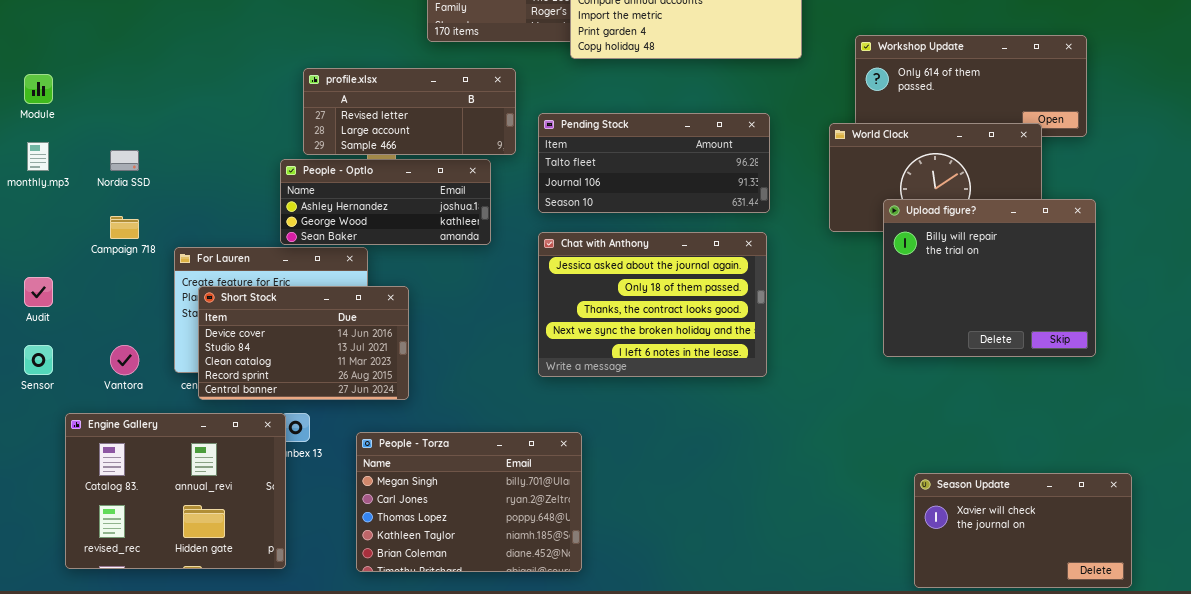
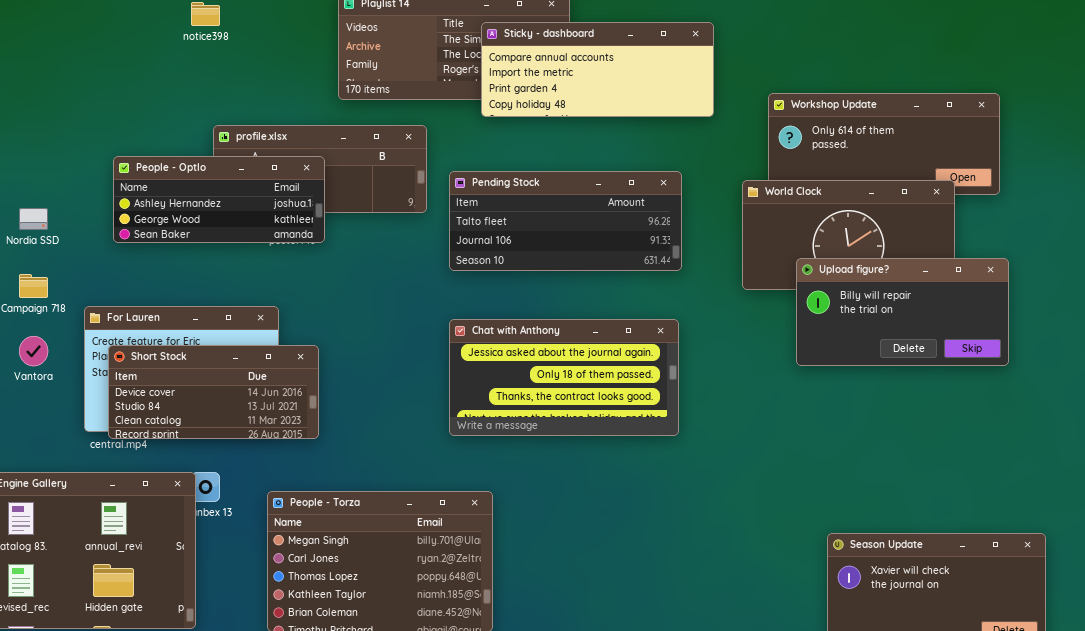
People - Optlo: [280,159,491,245] -> [113,156,325,243], moved
Upload figure?: [883,199,1096,357] -> [796,258,1009,366], resized
Chat with Anthony: [538,232,767,377] -> [449,319,679,436], resized
Short Stock: [198,286,409,400] -> [108,345,319,439], resized
Vantora: [110,345,139,375] -> [19,336,48,366], moved

